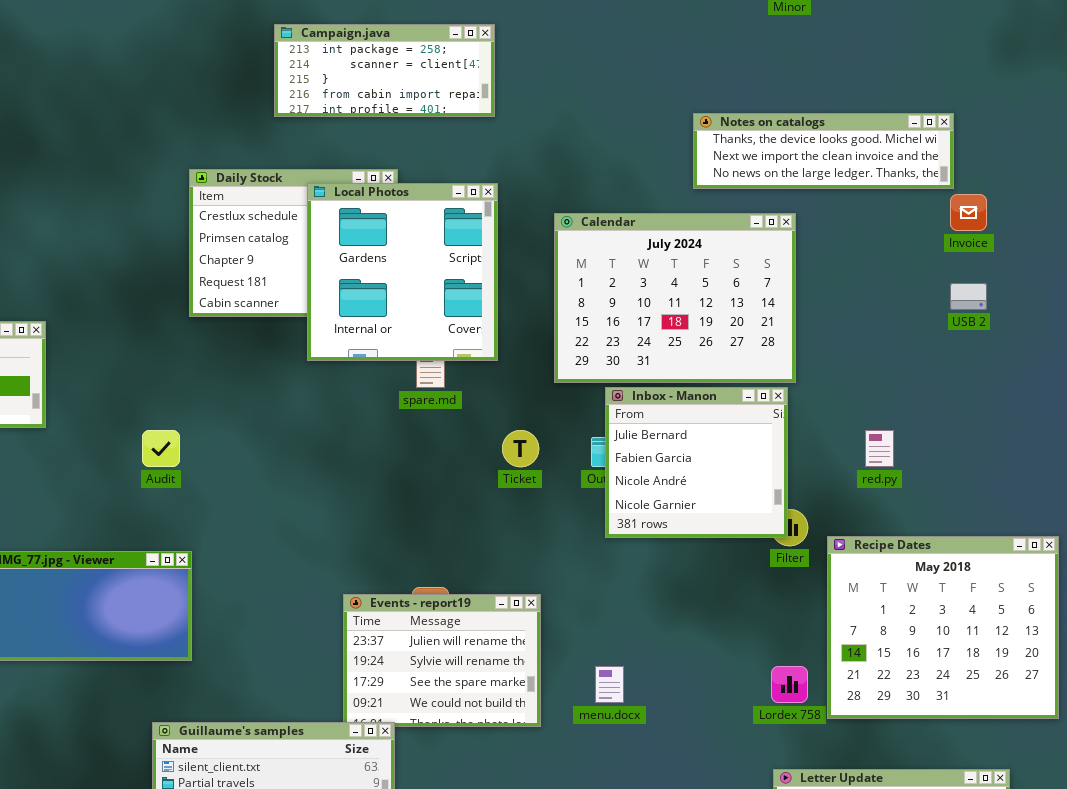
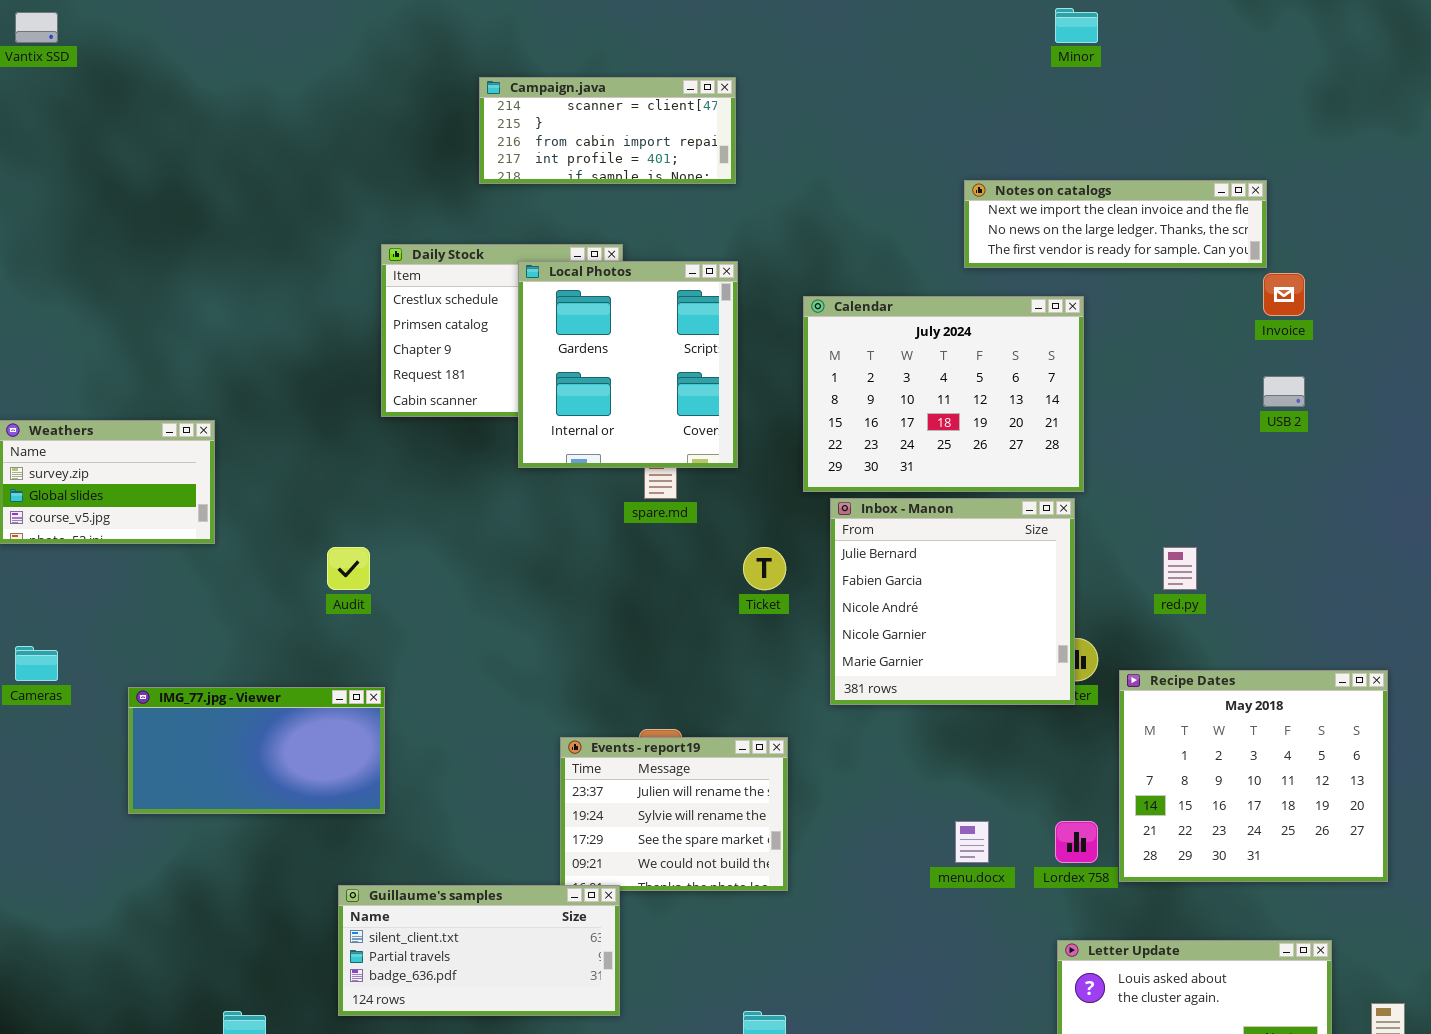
Campaign.java: [274,24,495,117] -> [479,77,736,184], scrolled down 1 row
Notes on catalogs: [693,113,954,189] -> [964,180,1267,268], scrolled down 1 row
Inbox - Manon: [605,387,788,538] -> [830,498,1075,705], resized
menu.docx: [595,666,624,703] -> [955,821,989,863], moved

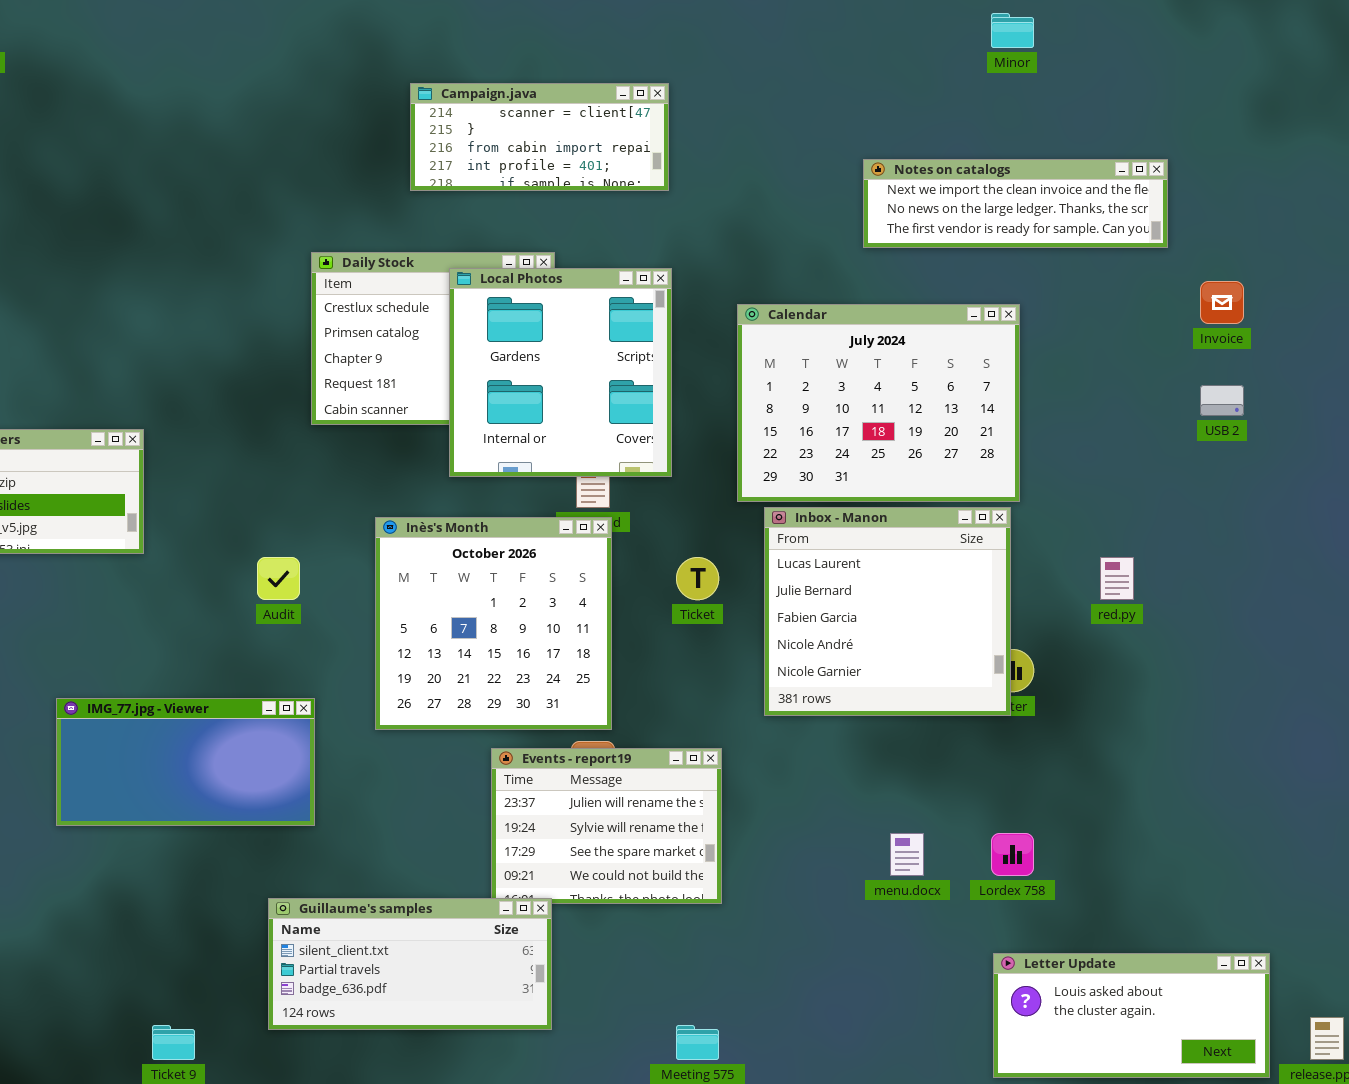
Notes on catalogs: [964,180,1267,268] -> [863,159,1168,248], moved
Inbox - Manon: [830,498,1075,705] -> [764,507,1011,716], scrolled up 1 row
Inès's Month: none -> [375,517,612,730], opened
Recipe Dates: [1119,670,1388,882] -> none, closed

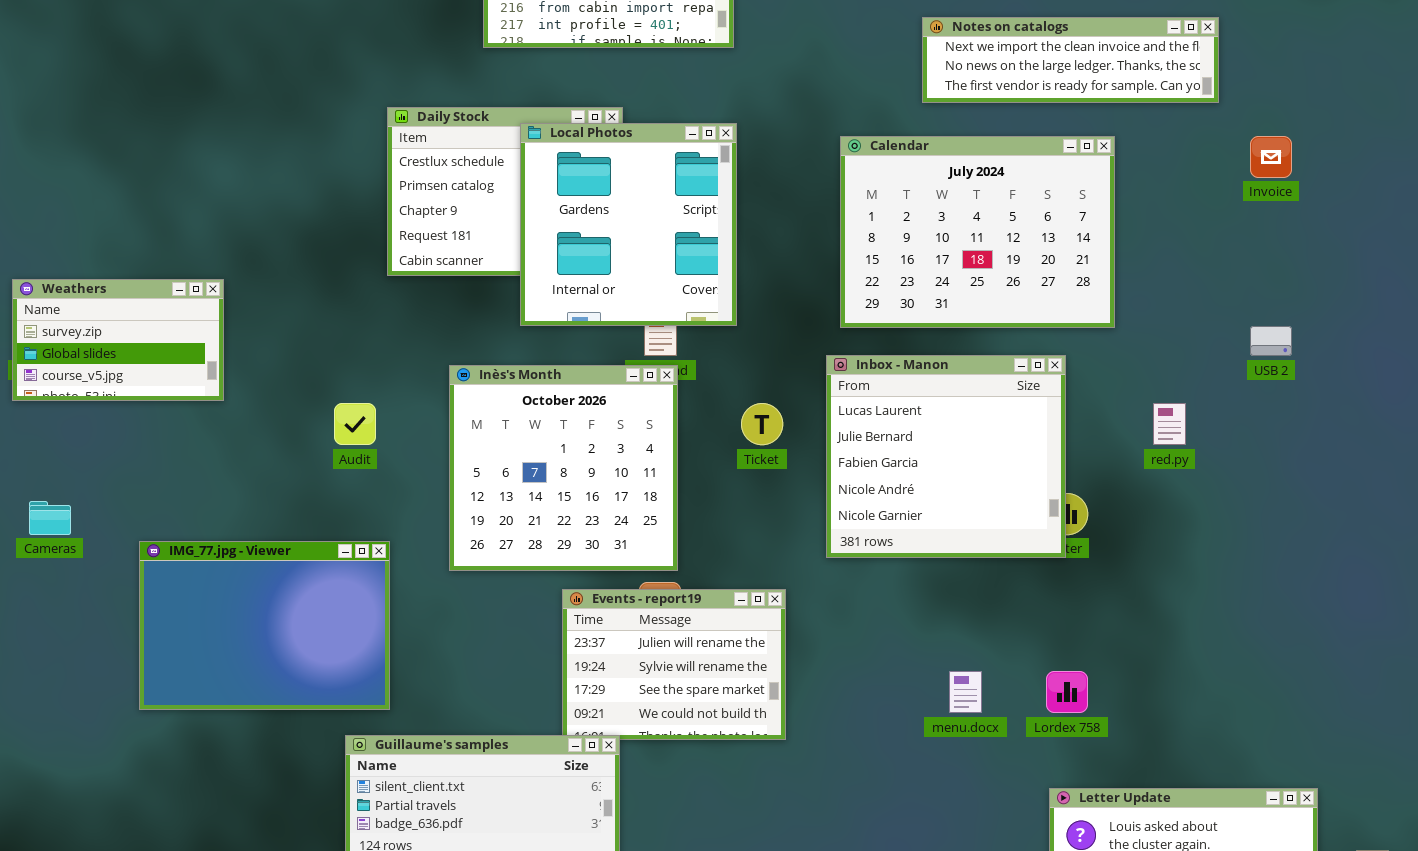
Calendar: [737,304,1020,502] -> [840,136,1115,328], moved
USB 2: [1200,385,1244,416] -> [1250,326,1292,356], moved
IMG_77.jpg - Viewer: [56,698,315,826] -> [139,541,390,710], resized

